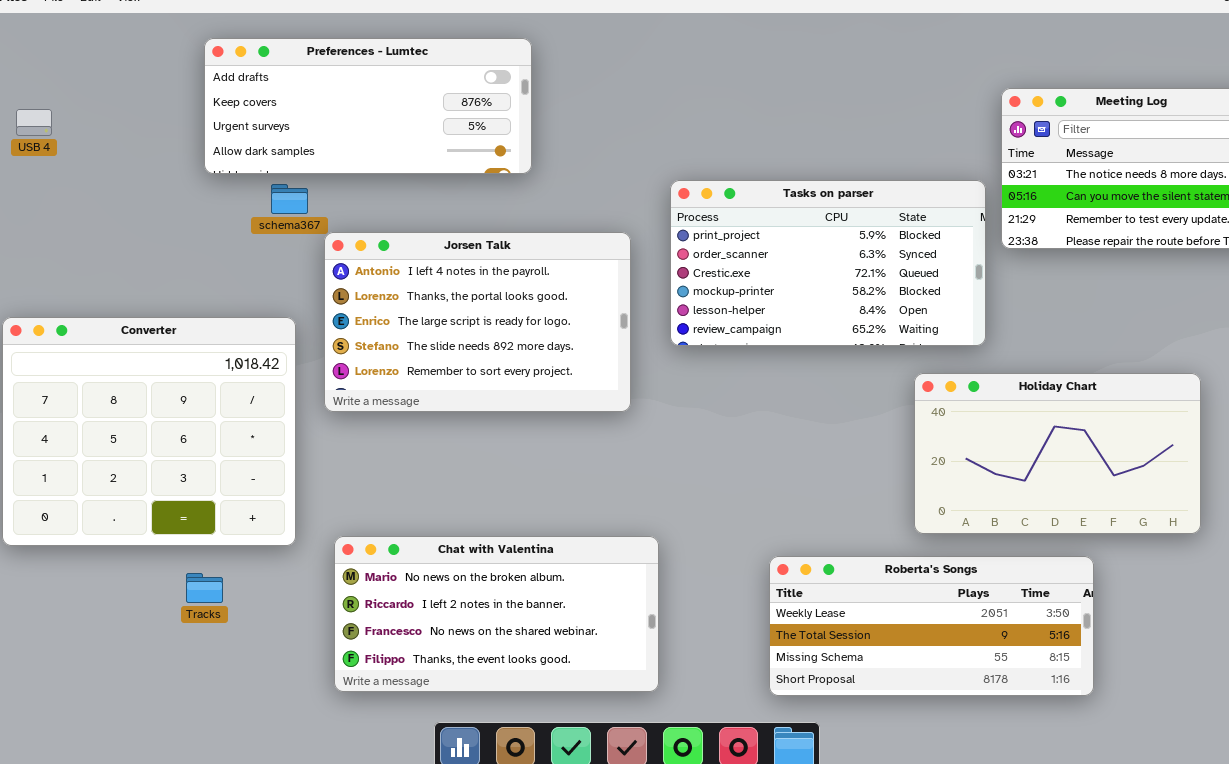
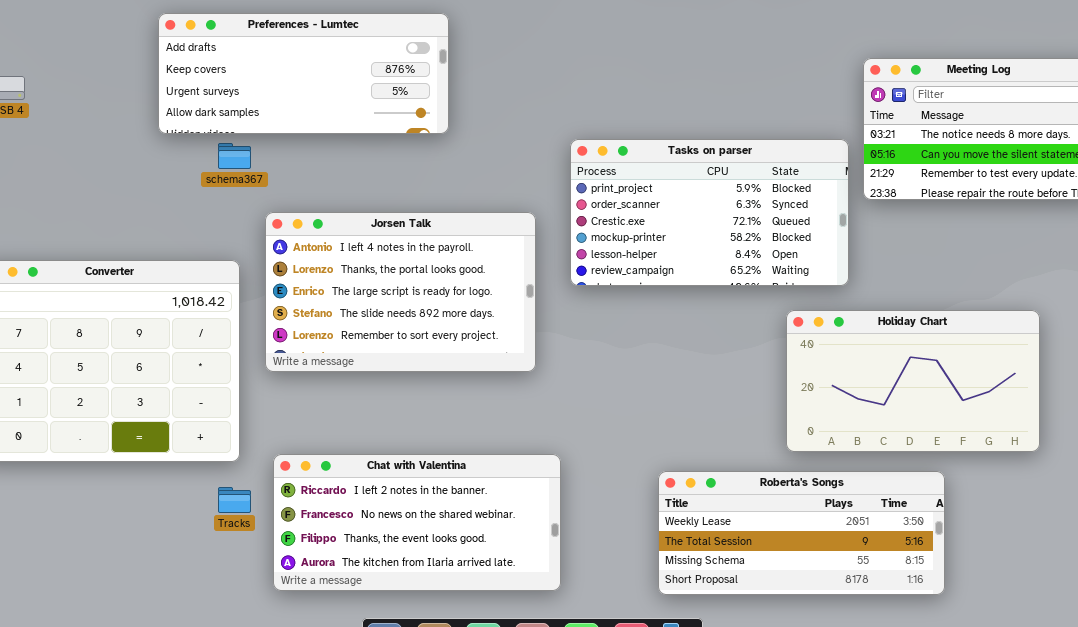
Jorsen Talk: [324,232,631,412] -> [265,212,536,372], moved
Chat with Valentina: [334,536,659,692] -> [273,454,561,591], scrolled down 1 row
Tracks: [186,573,223,603] -> [218,487,251,513], moved

